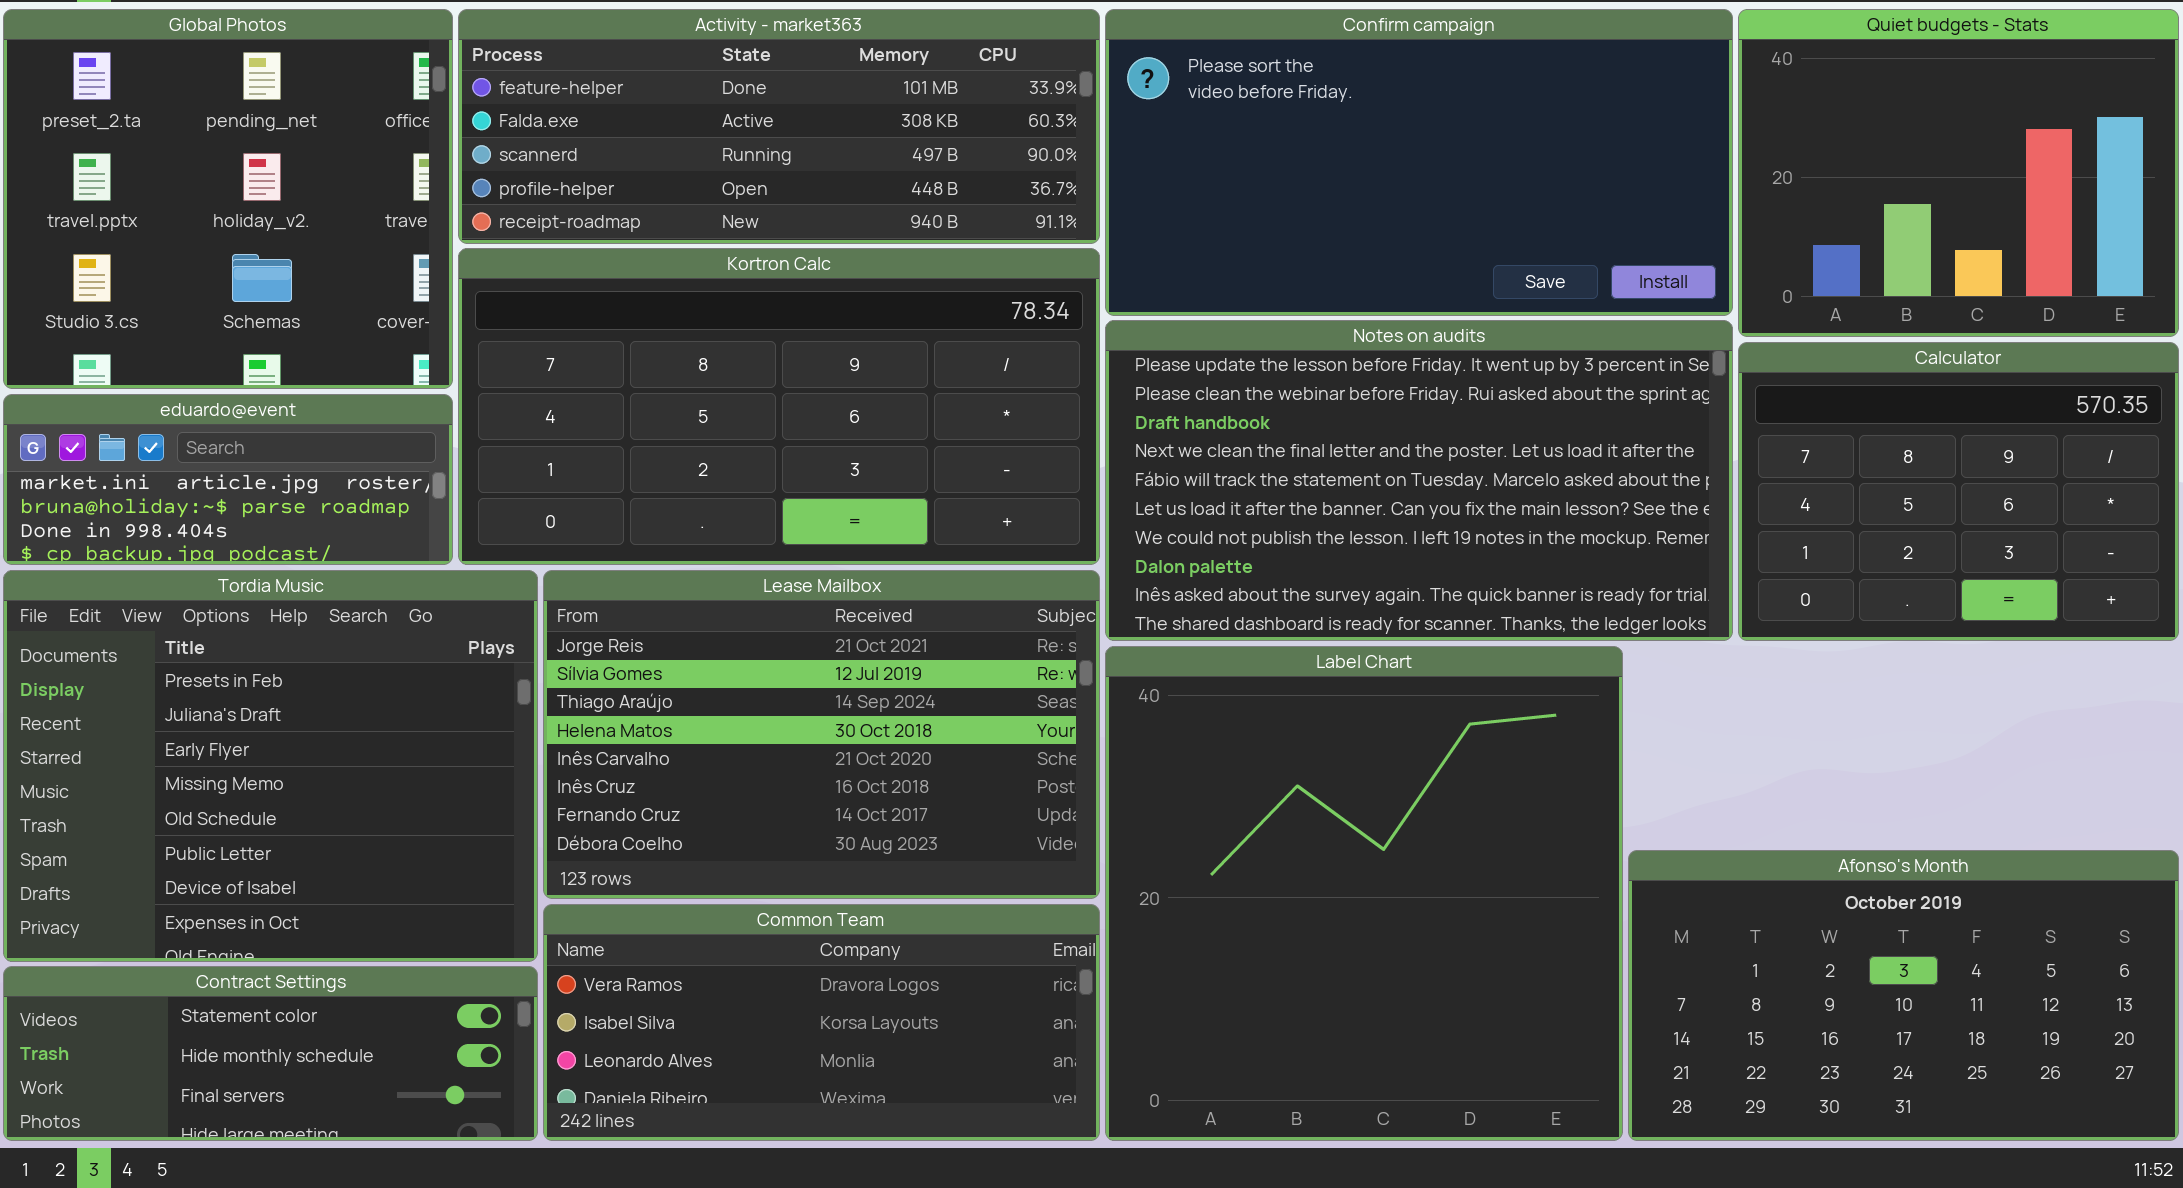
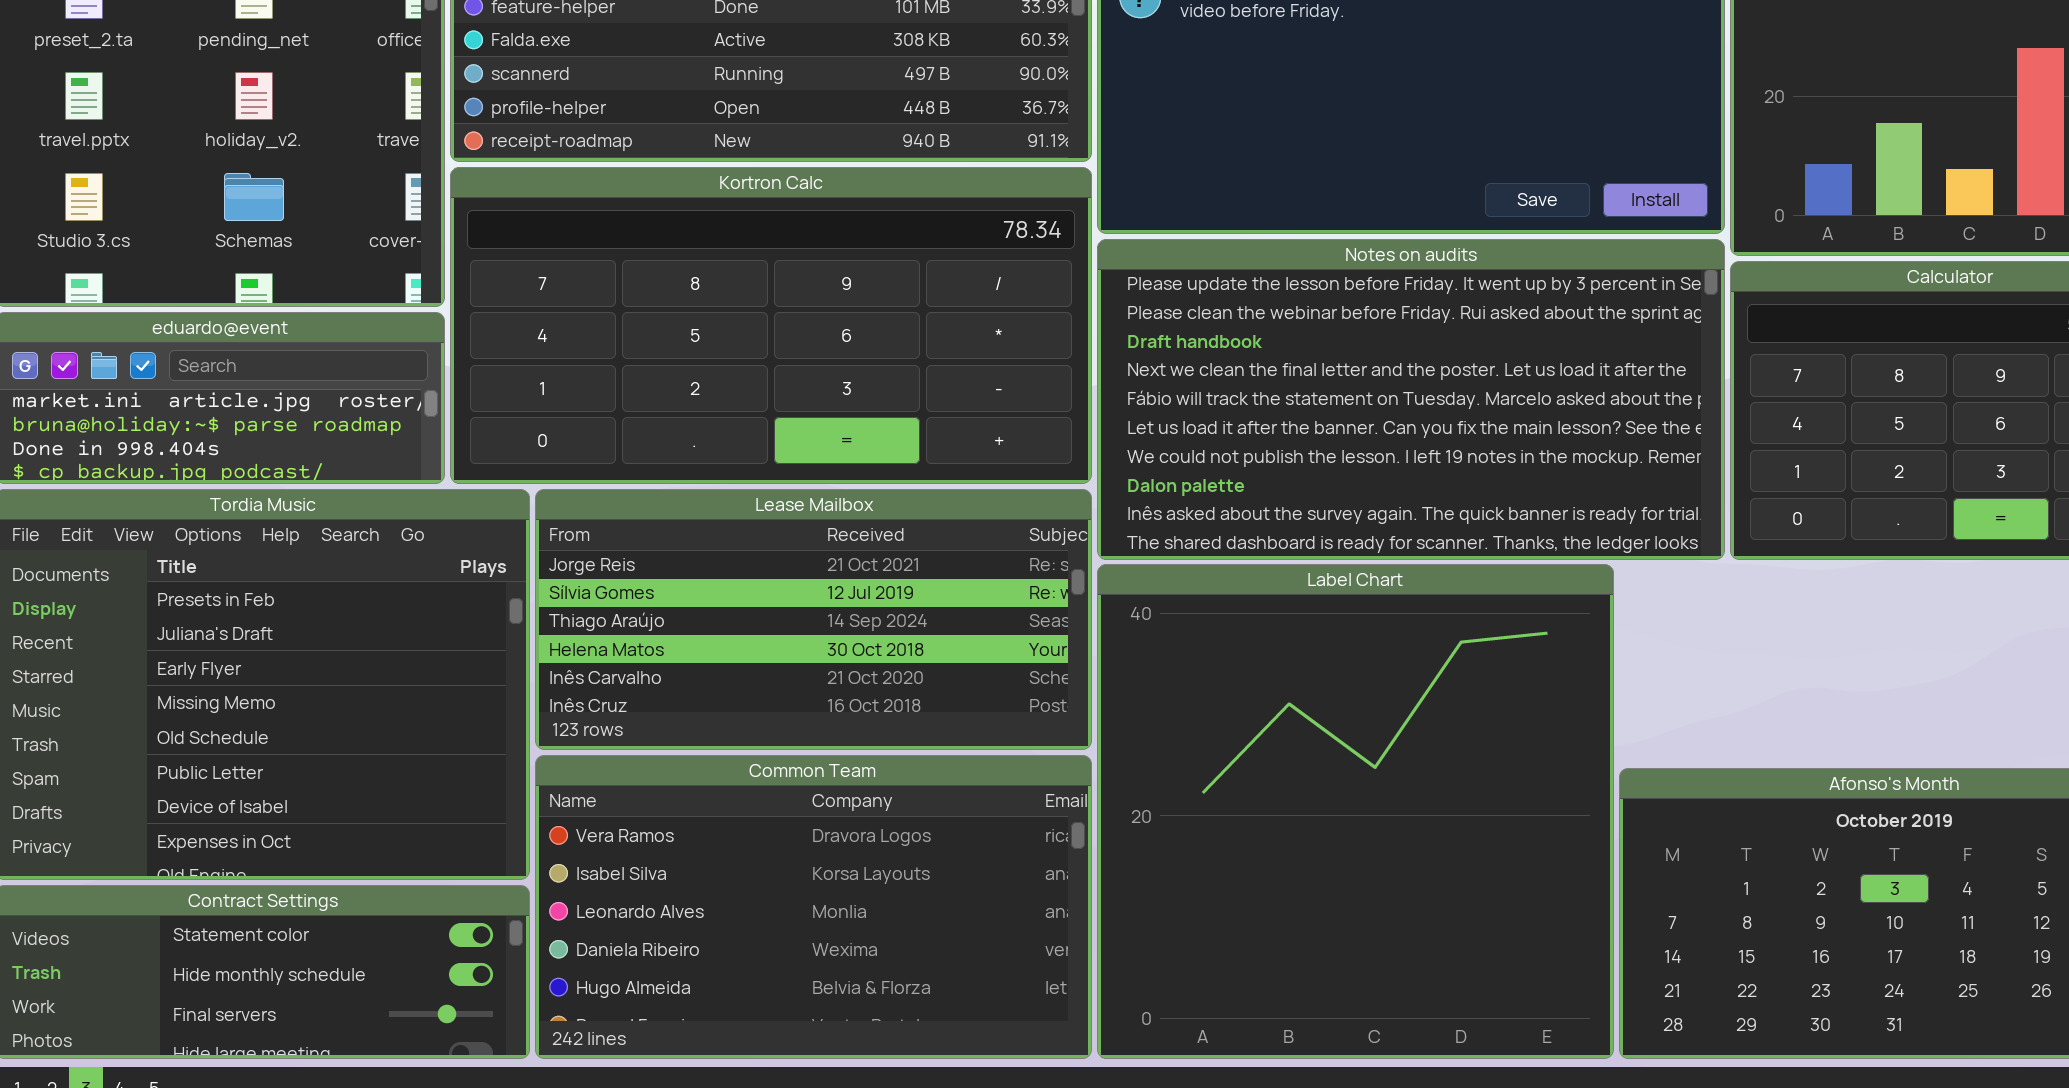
Lease Mailbox: [543,570,1100,899] -> [535,489,1092,750], resized
Common Team: [543,904,1100,1141] -> [535,755,1092,1059], resized

